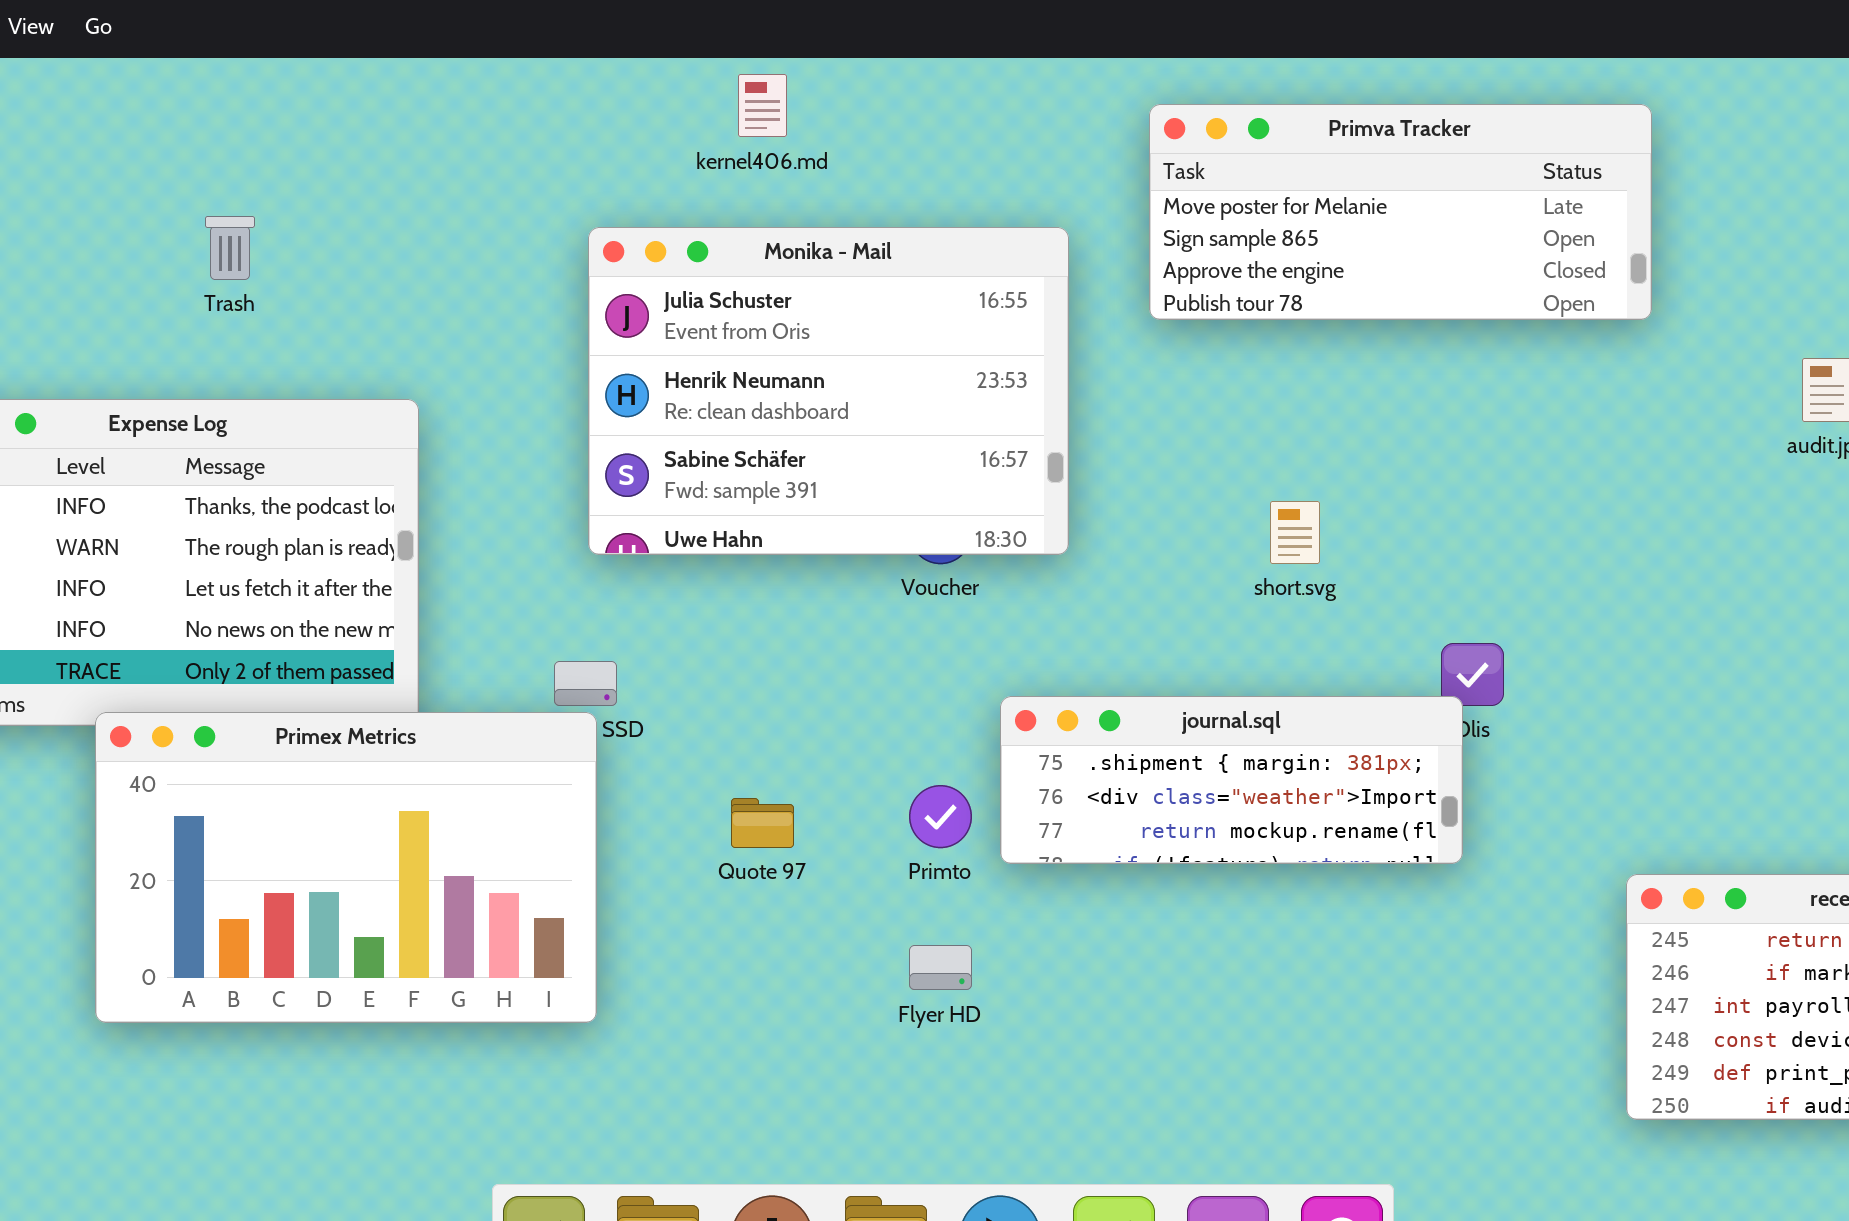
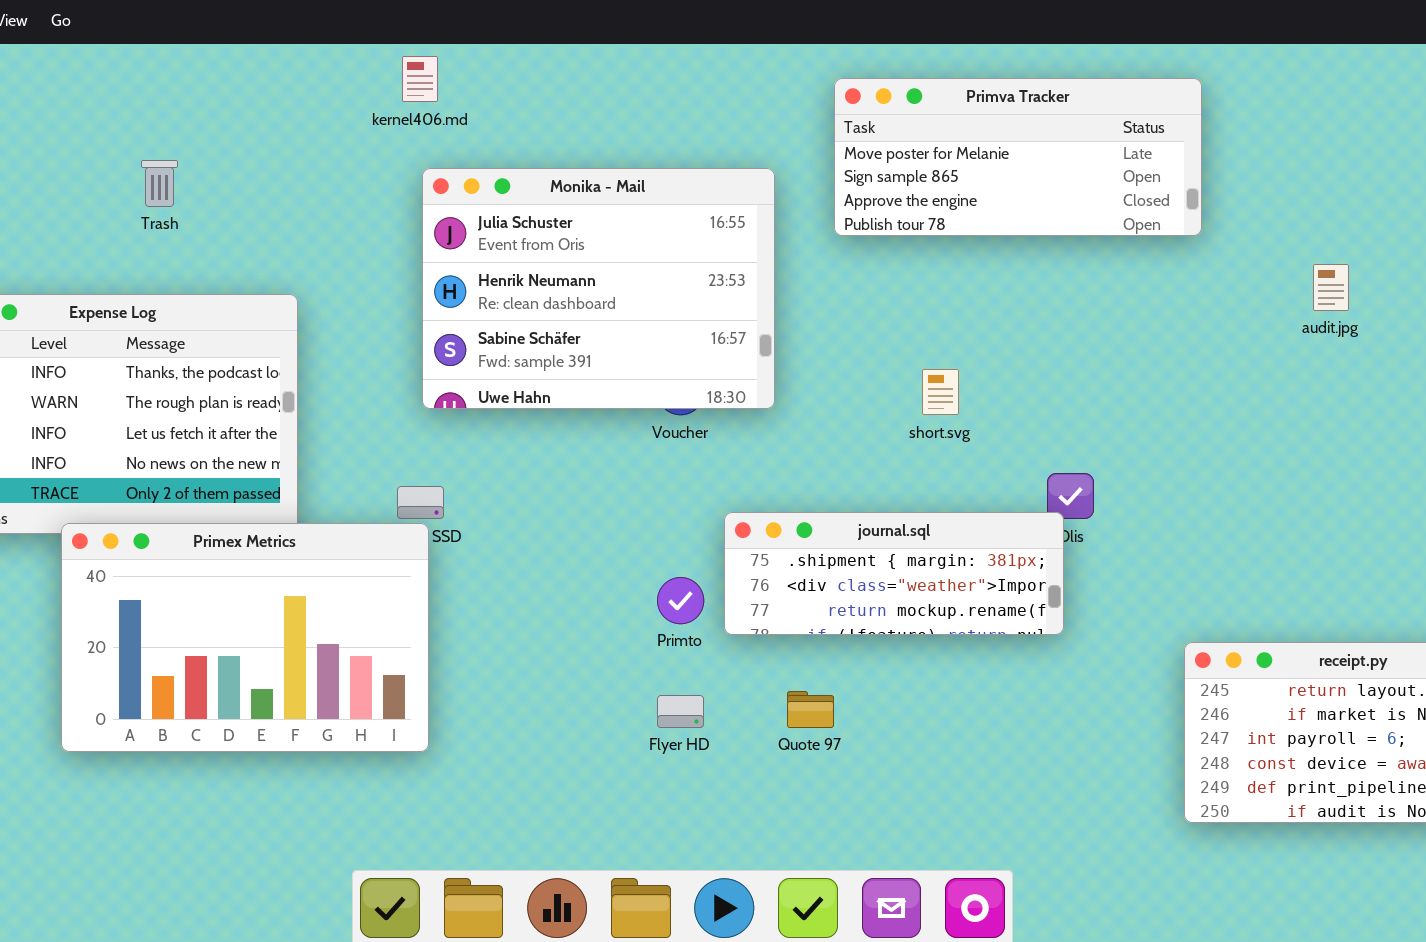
kernel406.md: [738,74,787,137] -> [402,56,438,102], moved
Quote 97: [731,798,794,848] -> [787,691,834,728], moved

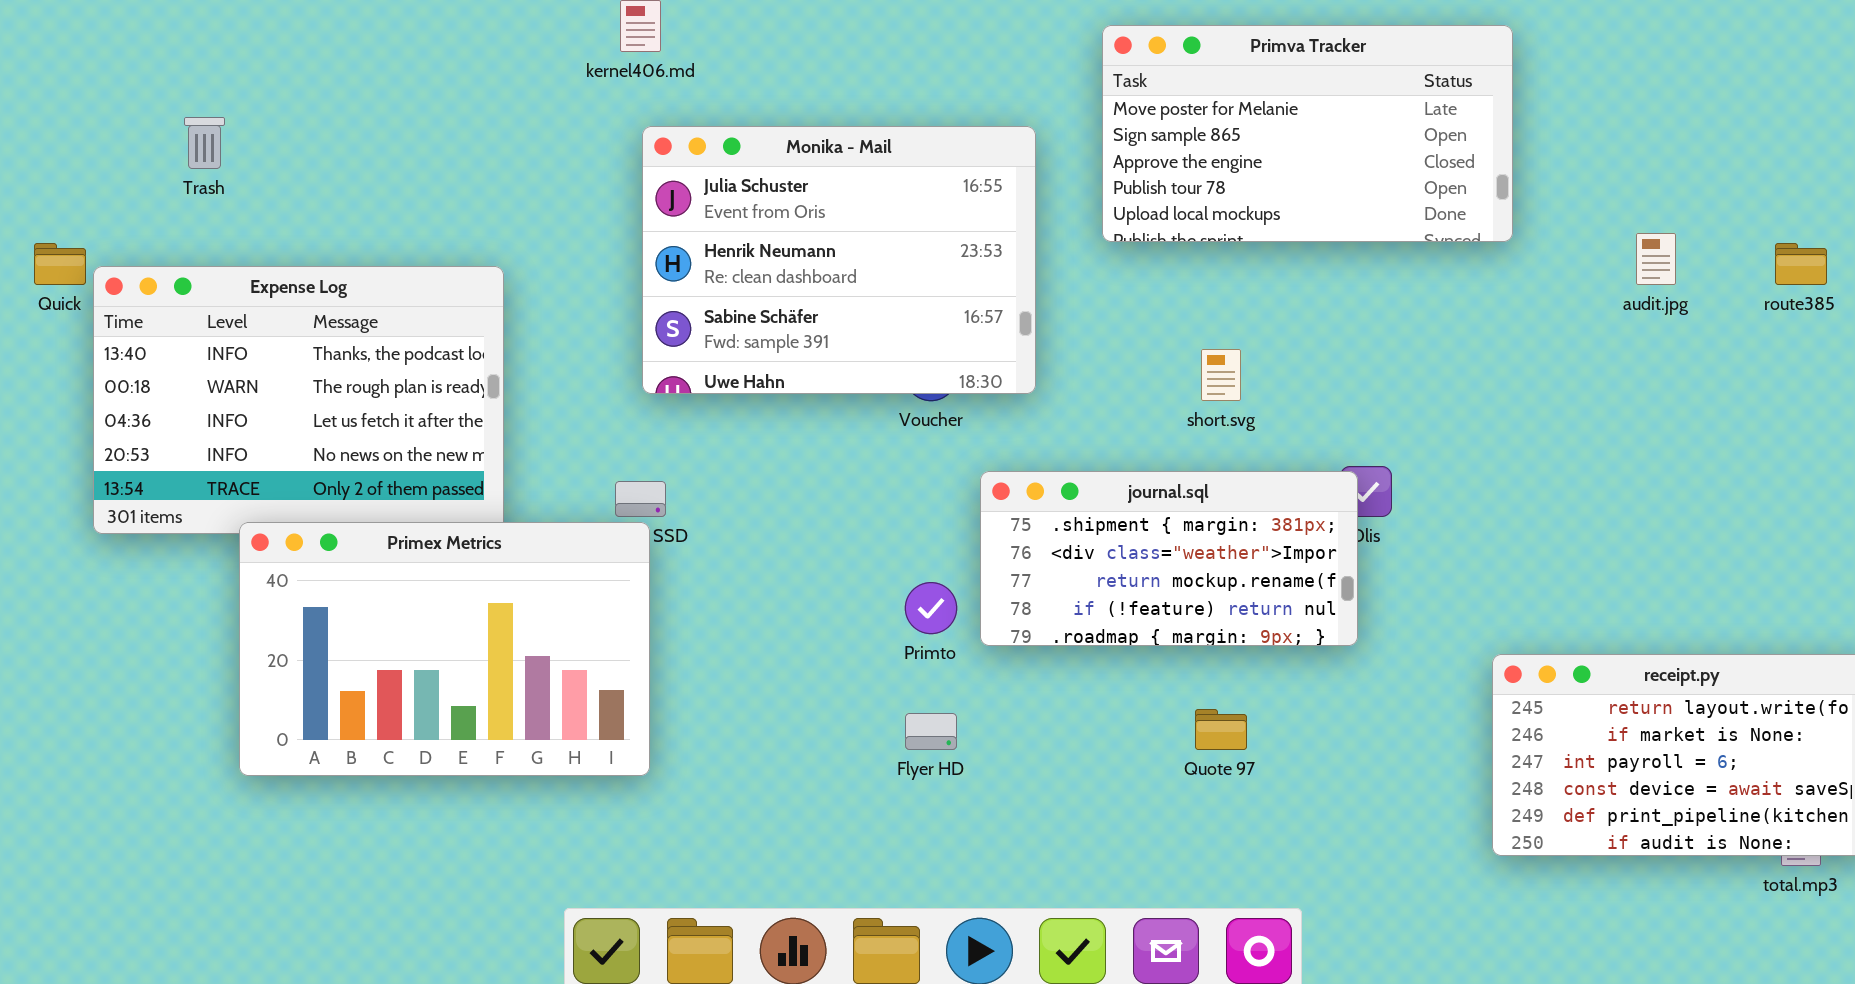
Primva Tracker: [834,78,1202,236] -> [1102,25,1513,242], resized
Trash: [141,160,178,207] -> [184,117,225,169], moved
journal.sql: [724,512,1064,635] -> [980,471,1358,646], resized
Quote 97: [787,691,834,728] -> [1195,709,1247,750], moved

